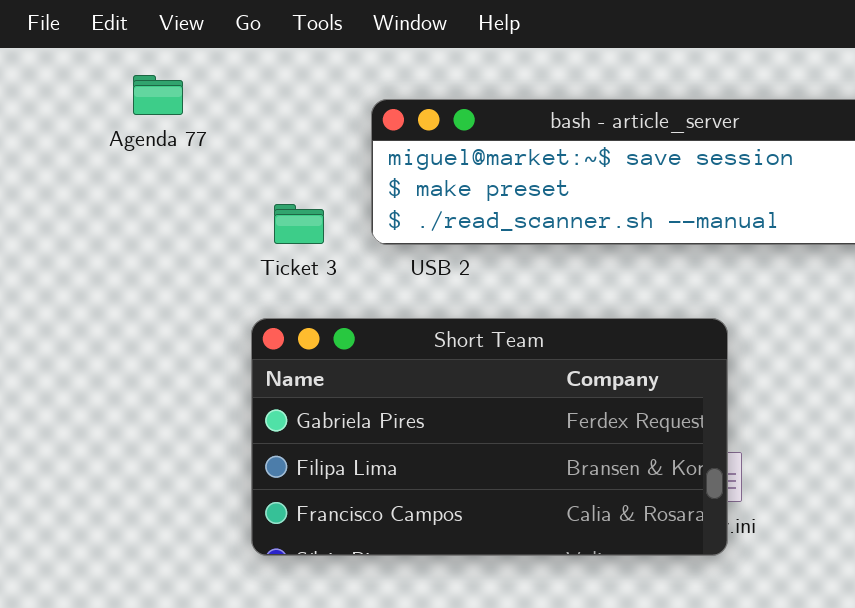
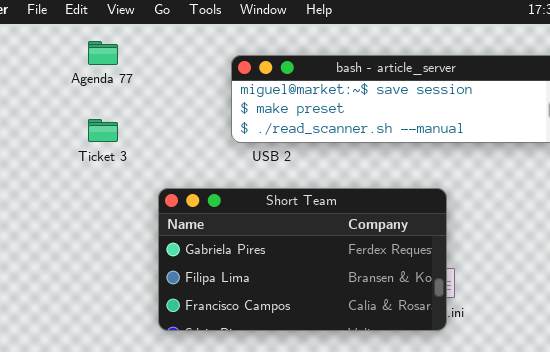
Ticket 3: [274,204,324,244] -> [88,119,118,142], moved

